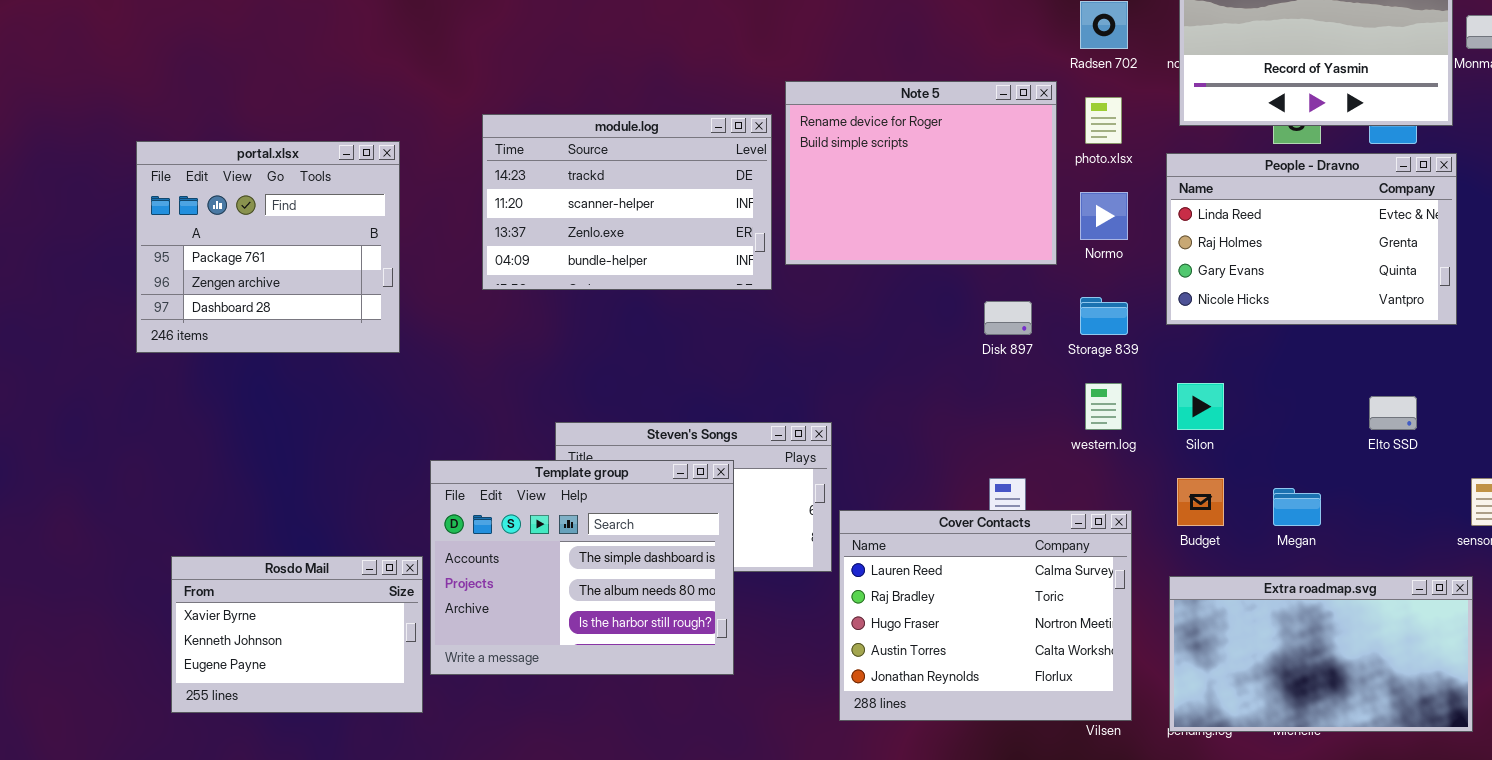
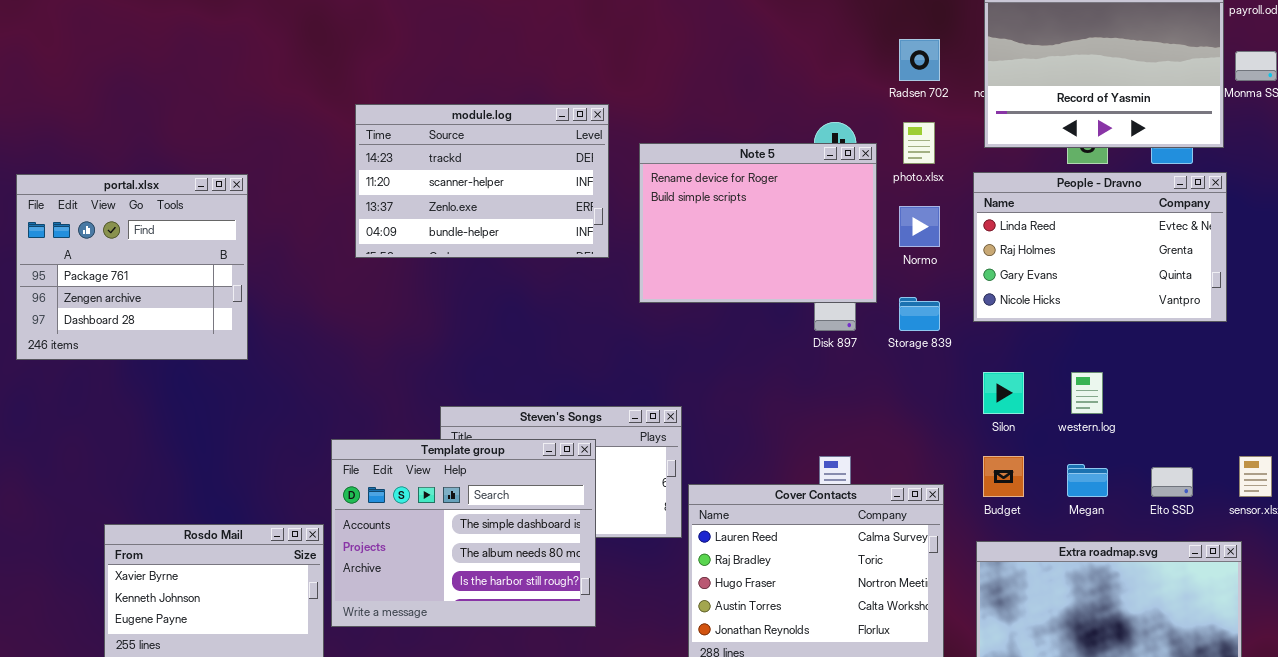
Note 5: [785,81,1057,265] -> [639,143,877,303], moved
module.log: [482,114,772,290] -> [355,104,609,258], moved
portal.xlsx: [136,141,400,353] -> [16,174,248,360], moved
western.log: [1085,383,1122,430] -> [1071,372,1103,414], moved
Elto SSD: [1369,396,1417,430] -> [1151,467,1193,497], moved

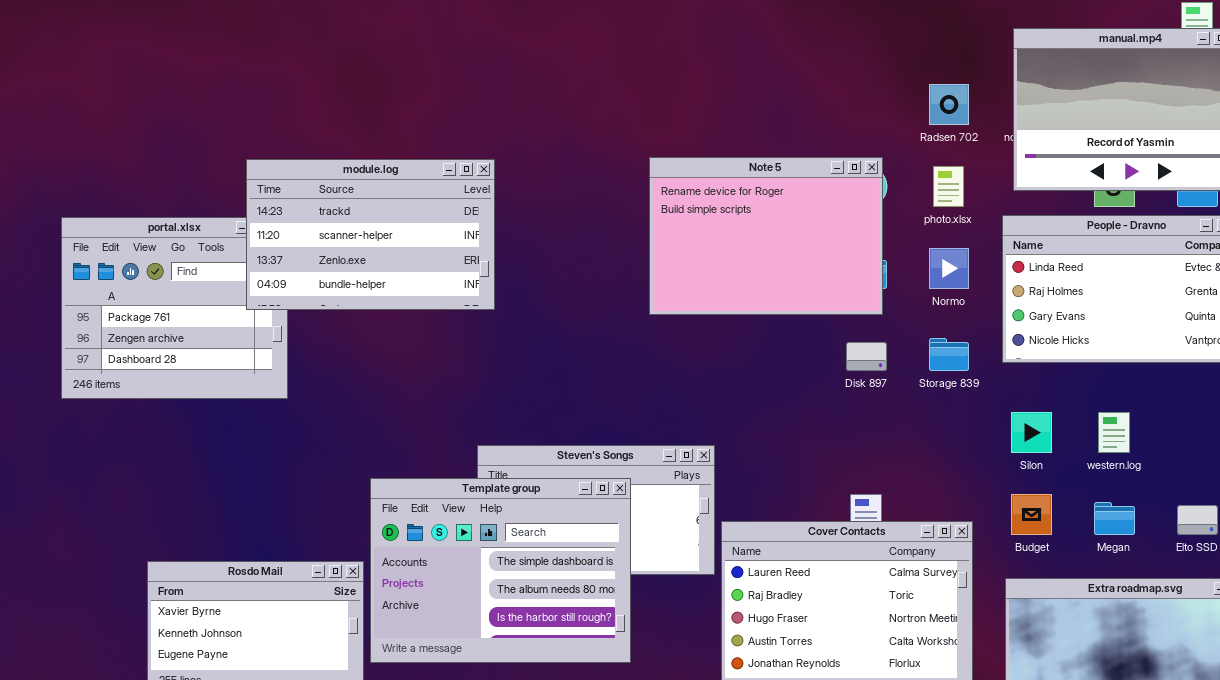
module.log: [355,104,609,258] -> [246,159,495,310], moved
Note 5: [639,143,877,303] -> [649,157,883,315], moved

